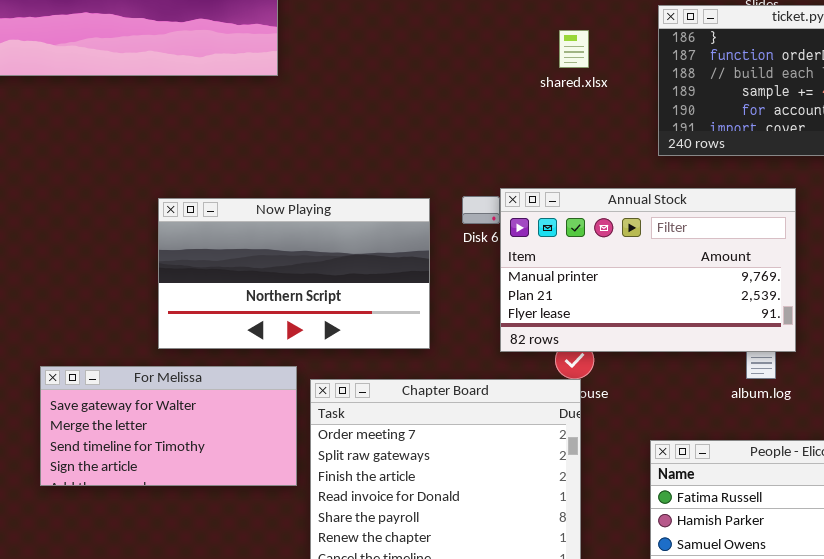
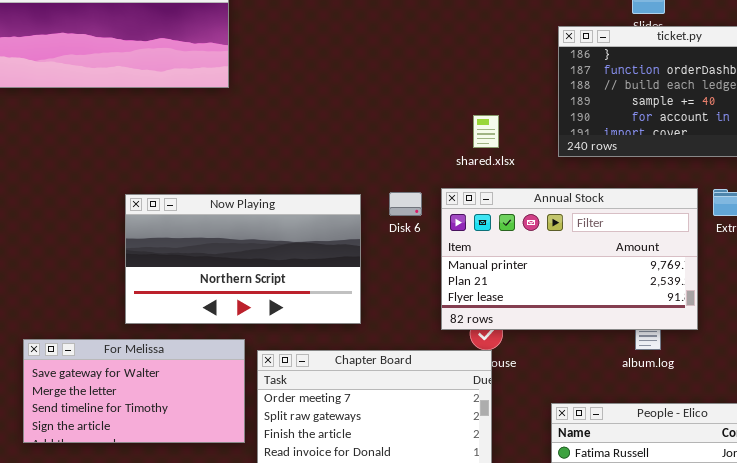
shared.xlsx: [559,30,589,68] -> [473,115,499,148], moved
Annual Stock: [500,188,796,352] -> [441,188,698,330], moved

